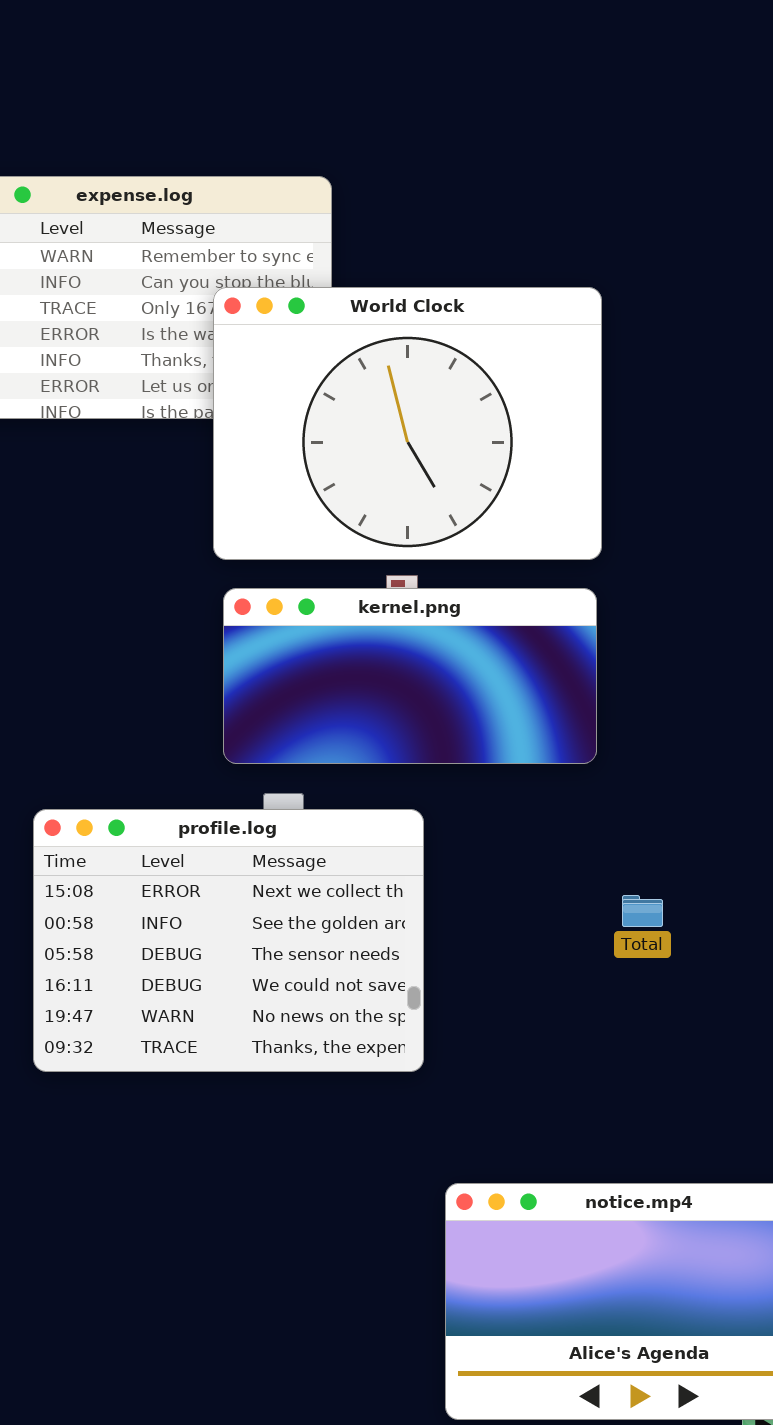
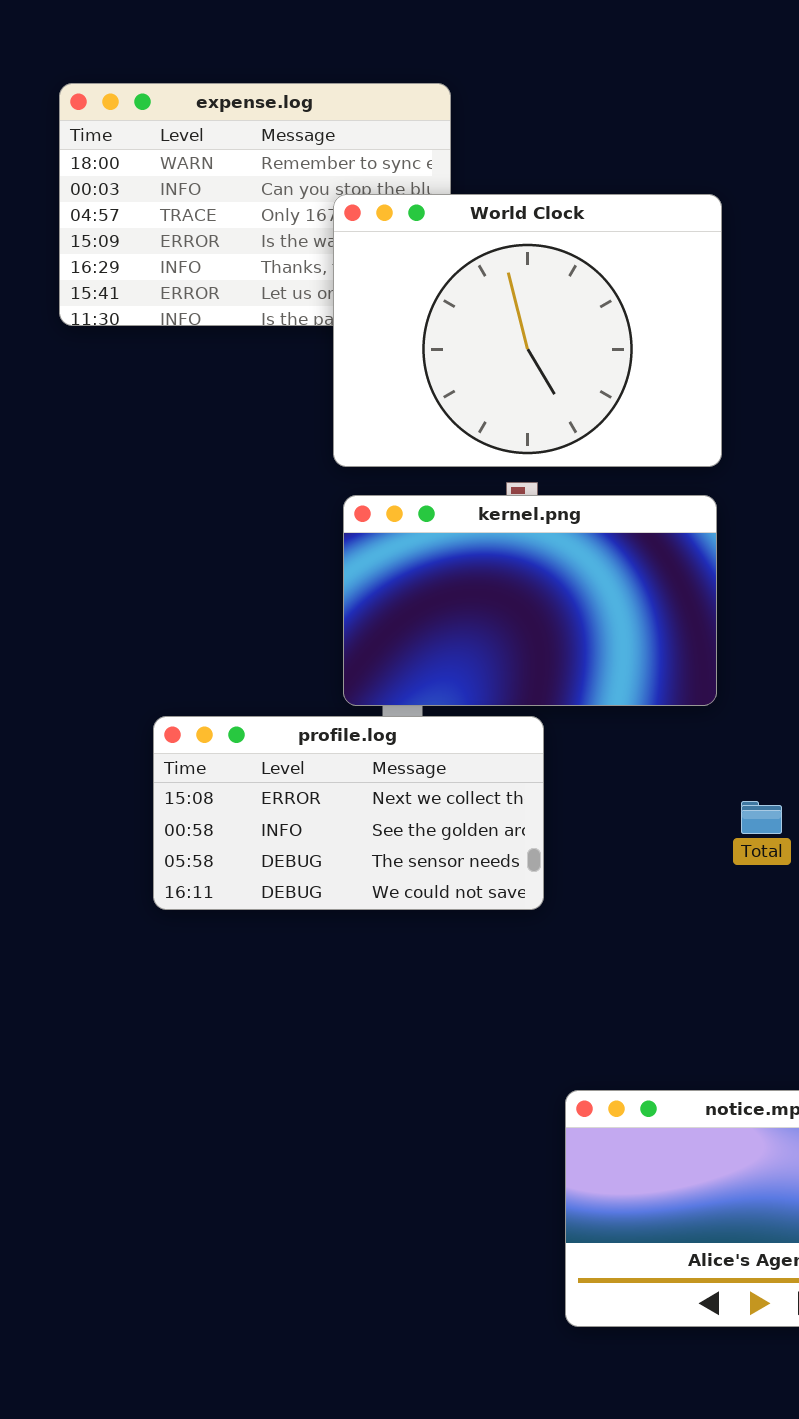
kernel.png: [223,588,597,764] -> [343,495,717,706], resized
profile.log: [33,809,424,1072] -> [153,716,544,910], resized

